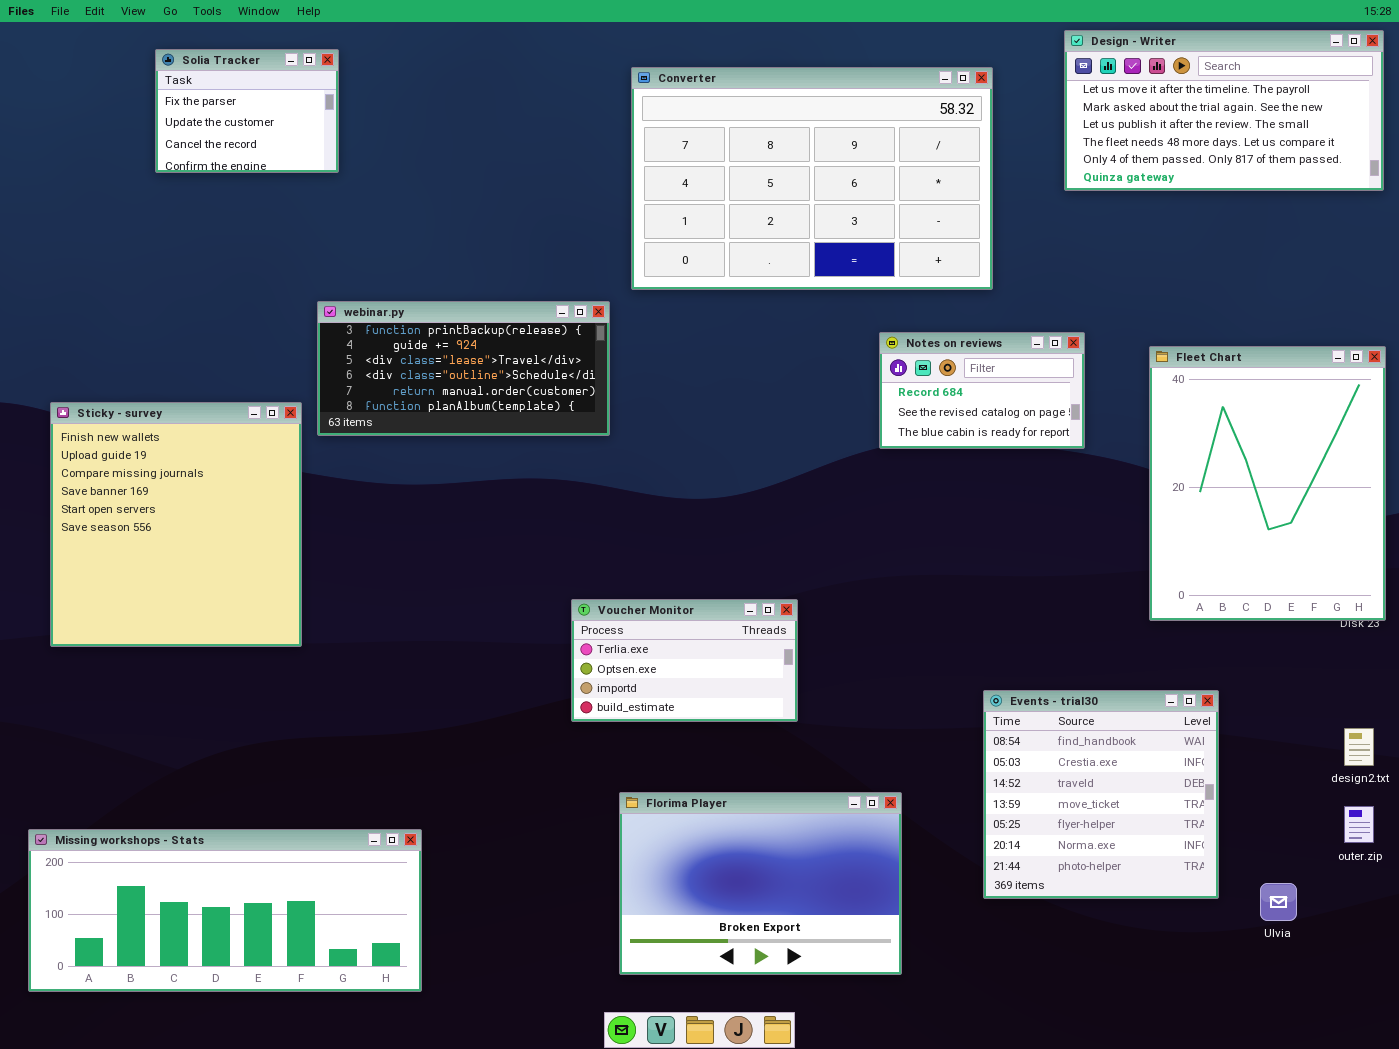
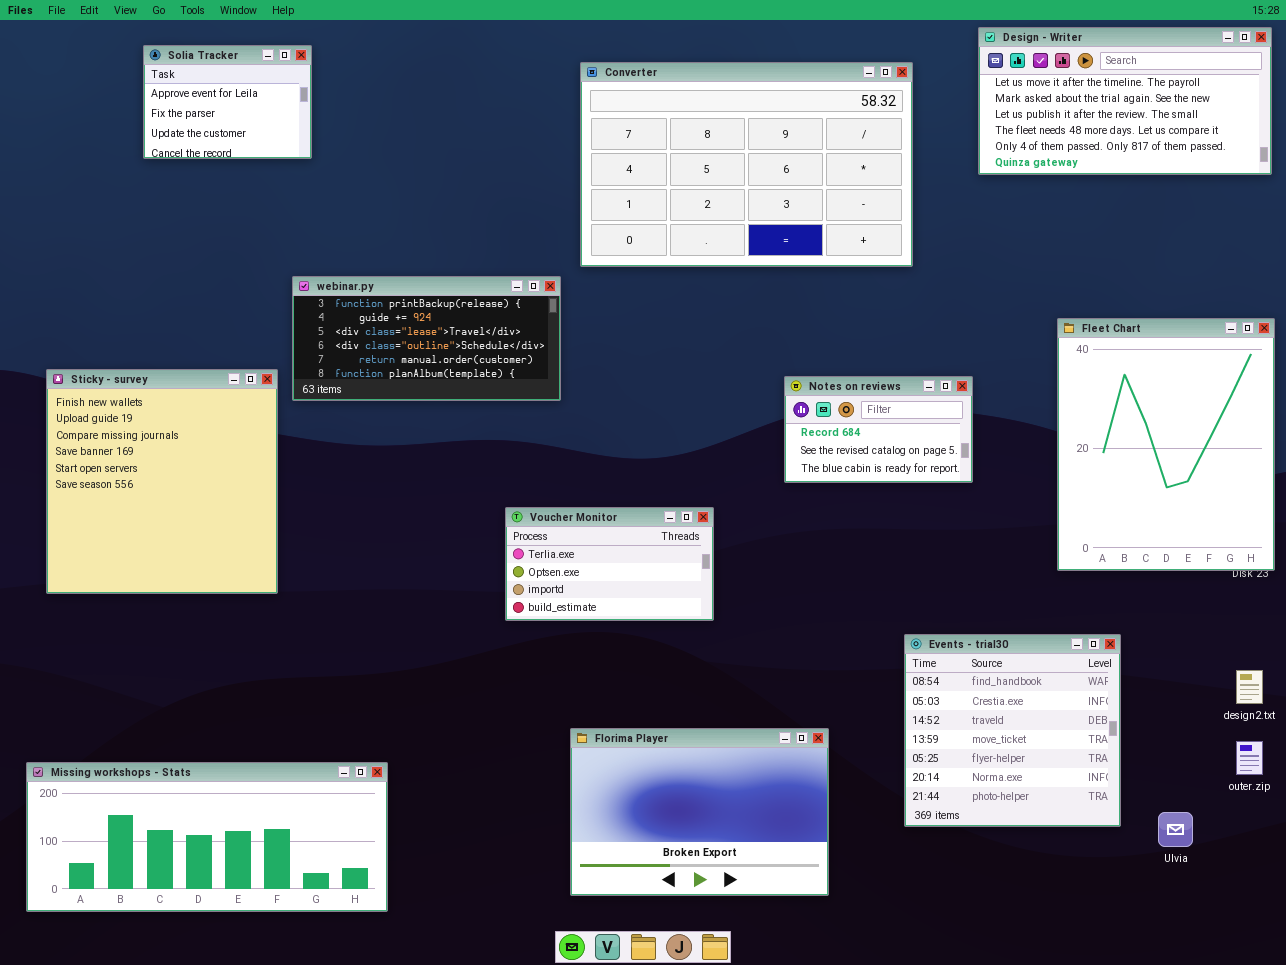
Solia Tracker: [155,49,339,173] -> [143,45,312,159], scrolled up 1 row
Notes on reviews: [879,332,1085,449] -> [784,376,973,483], moved
Voucher Monitor: [571,599,798,722] -> [505,507,714,621], moved

